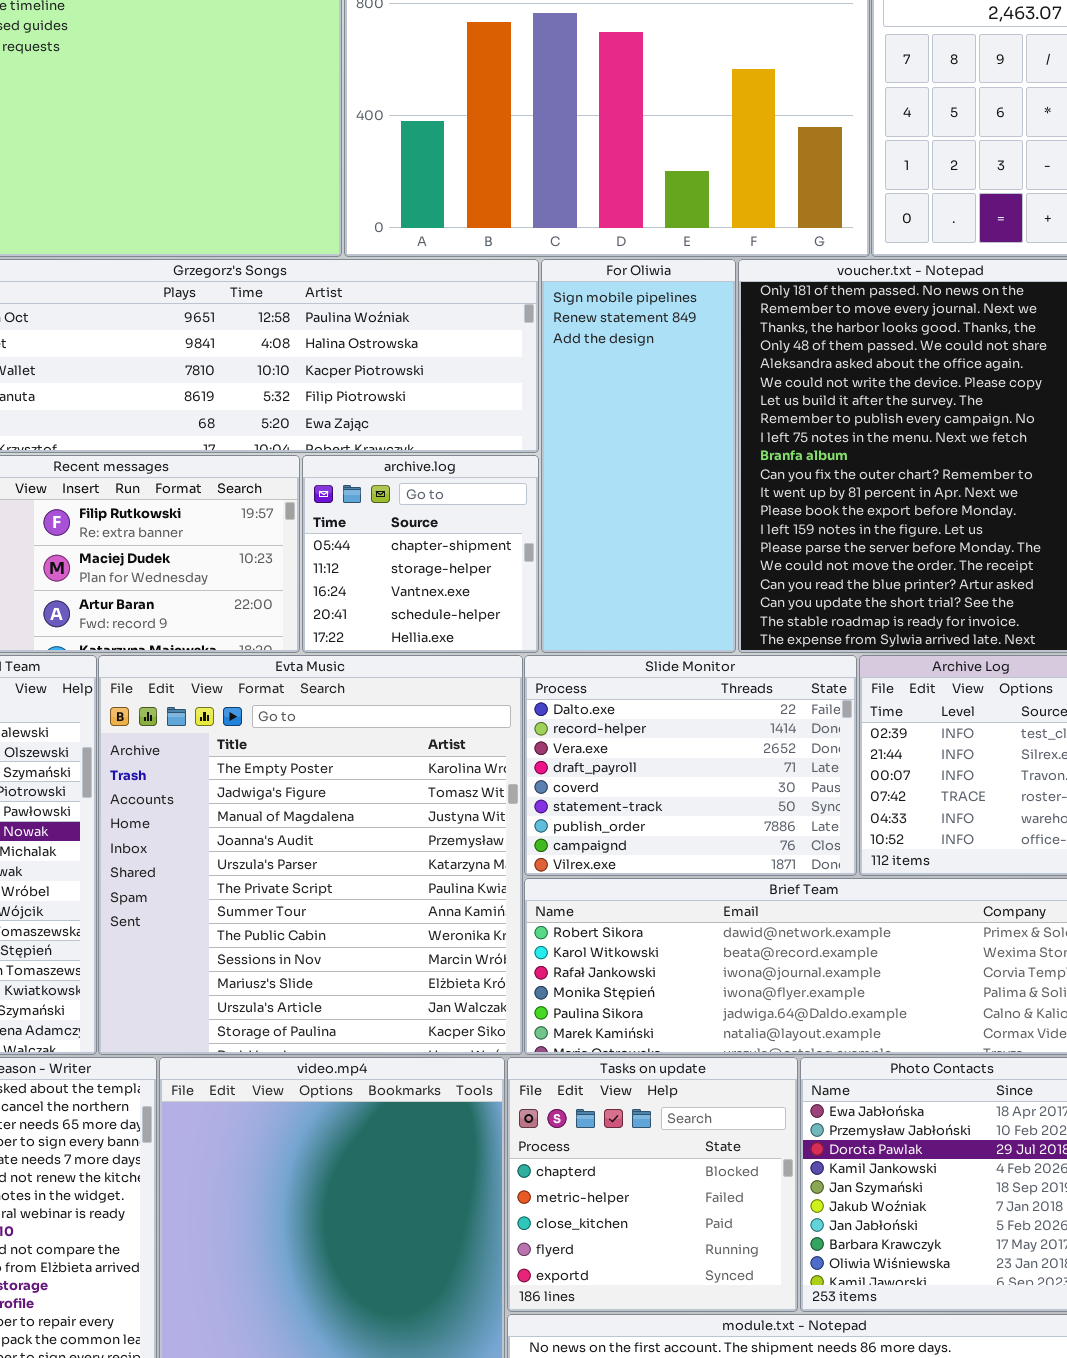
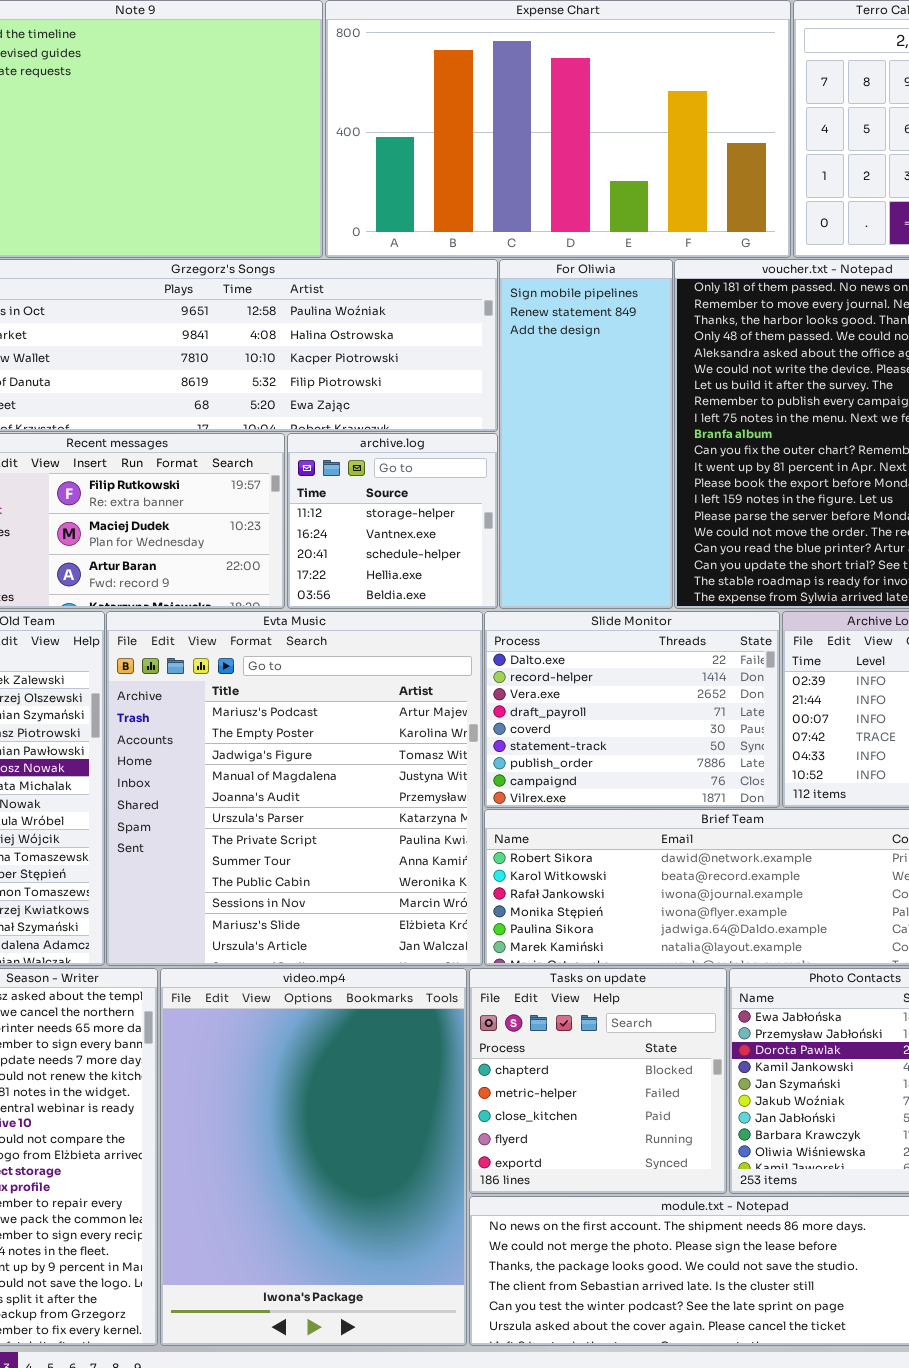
archive.log: [302,455,539,653] -> [287,433,498,609], scrolled down 1 row
Evta Music: [98,655,523,1055] -> [106,611,483,966], scrolled up 1 row

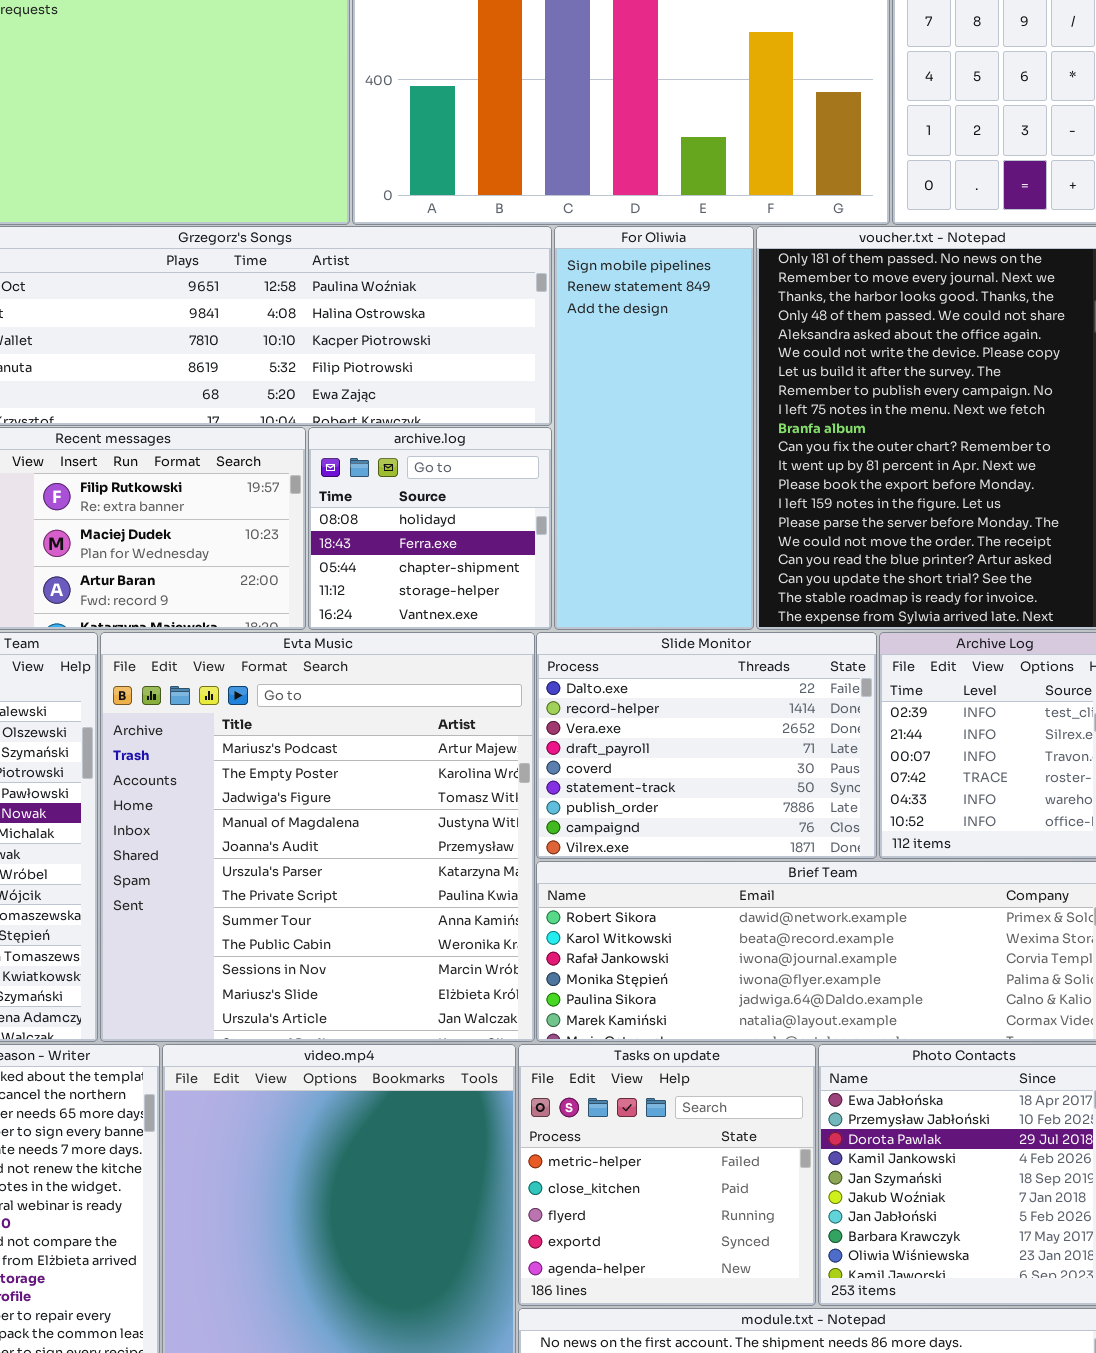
archive.log: [287,433,498,609] -> [308,427,552,630], scrolled up 3 rows
Tasks on update: [469,968,727,1194] -> [518,1044,816,1306], scrolled down 1 row

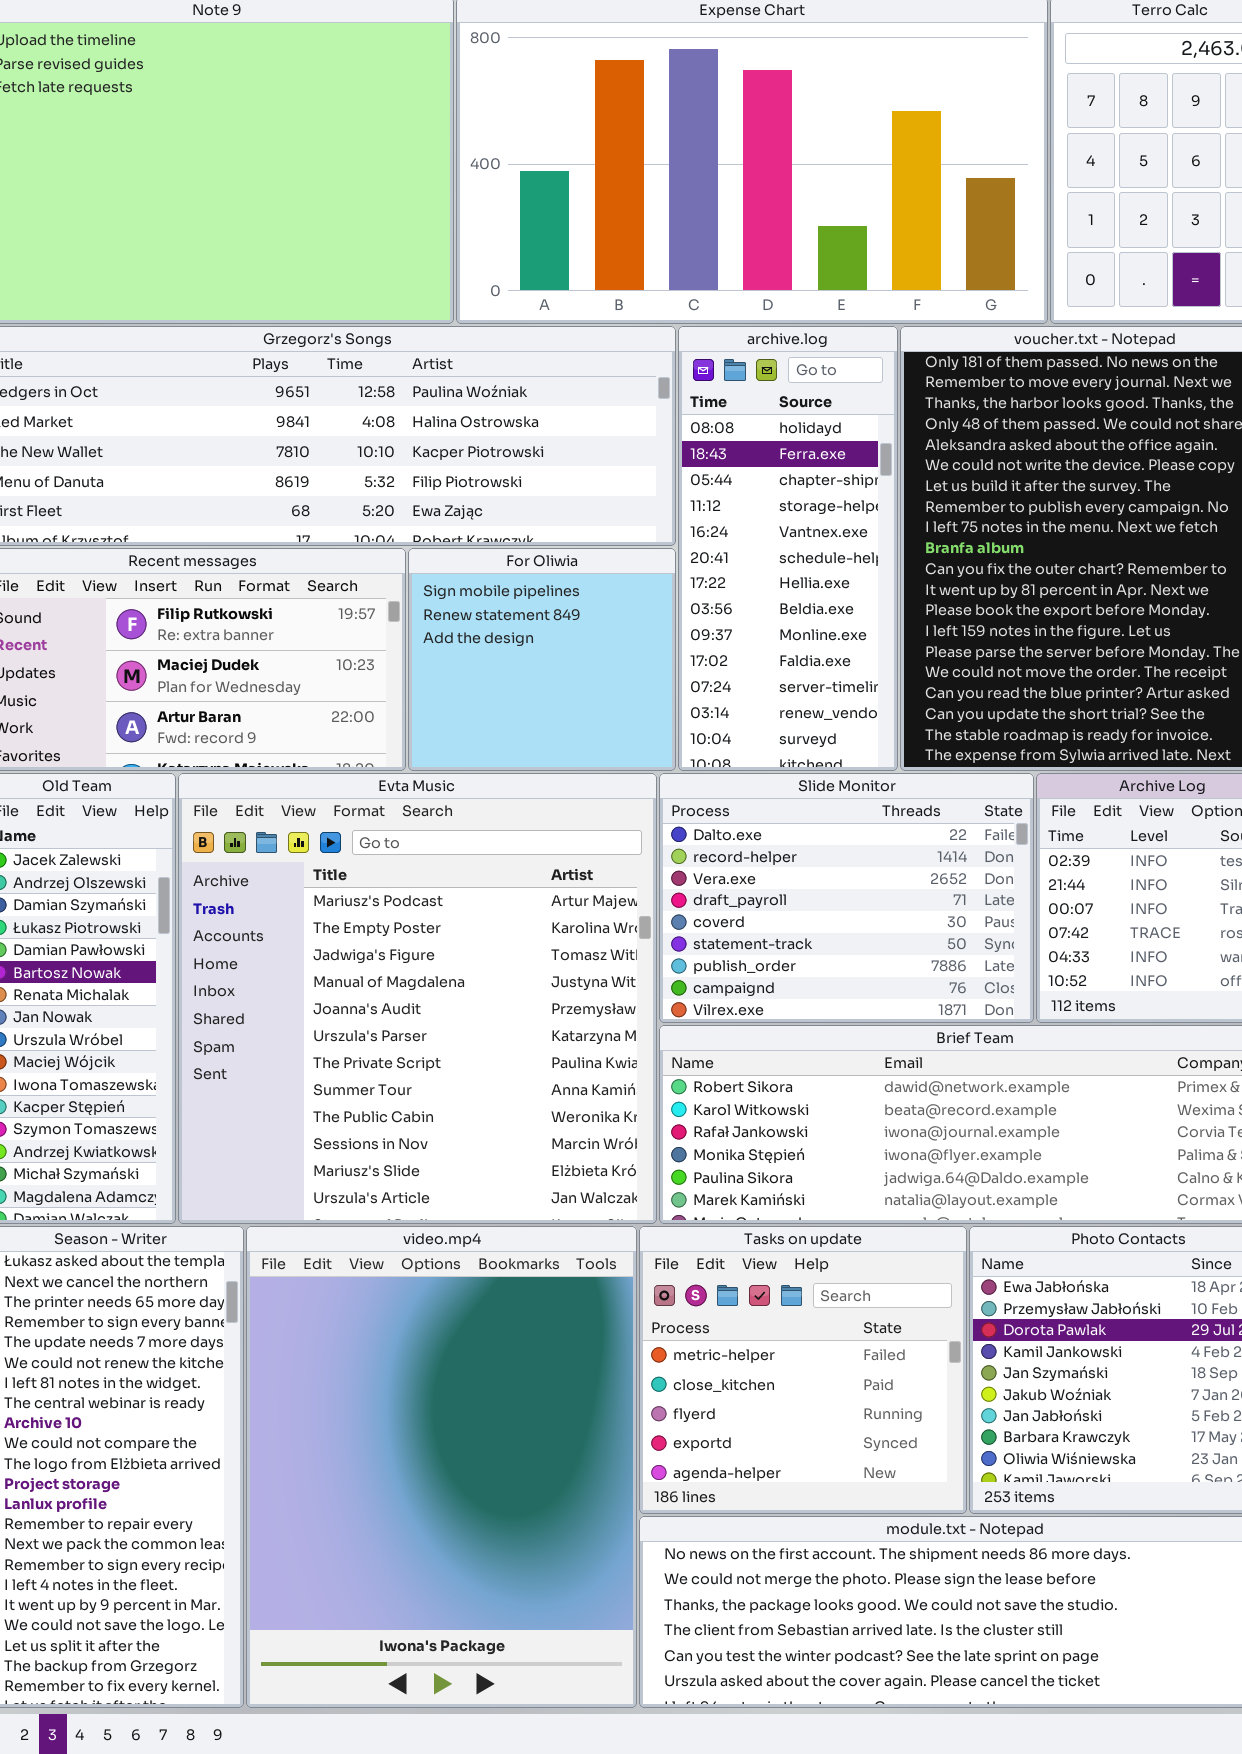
For Oliwia: [554,226,754,630] -> [408,548,676,771], moved, resized
archive.log: [308,427,552,630] -> [678,326,898,771], moved, resized

